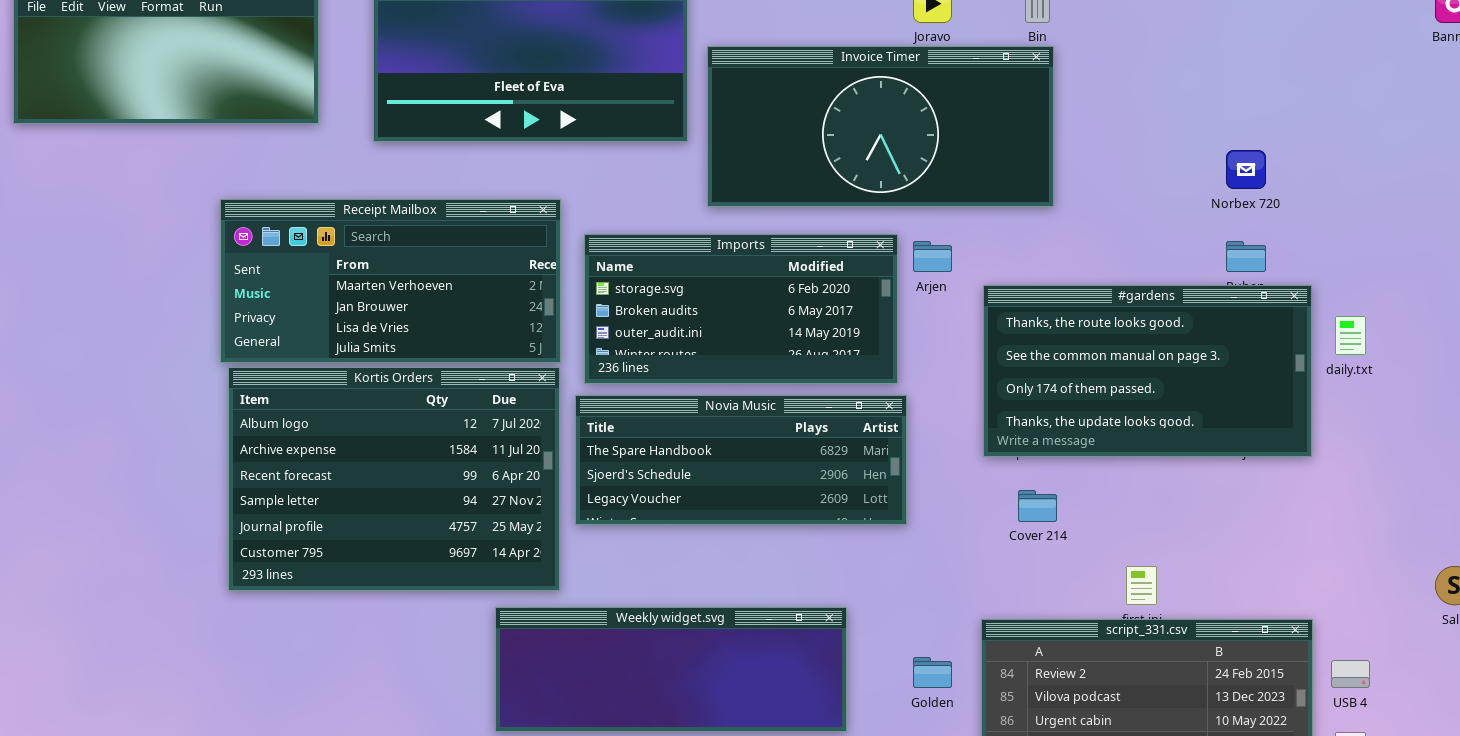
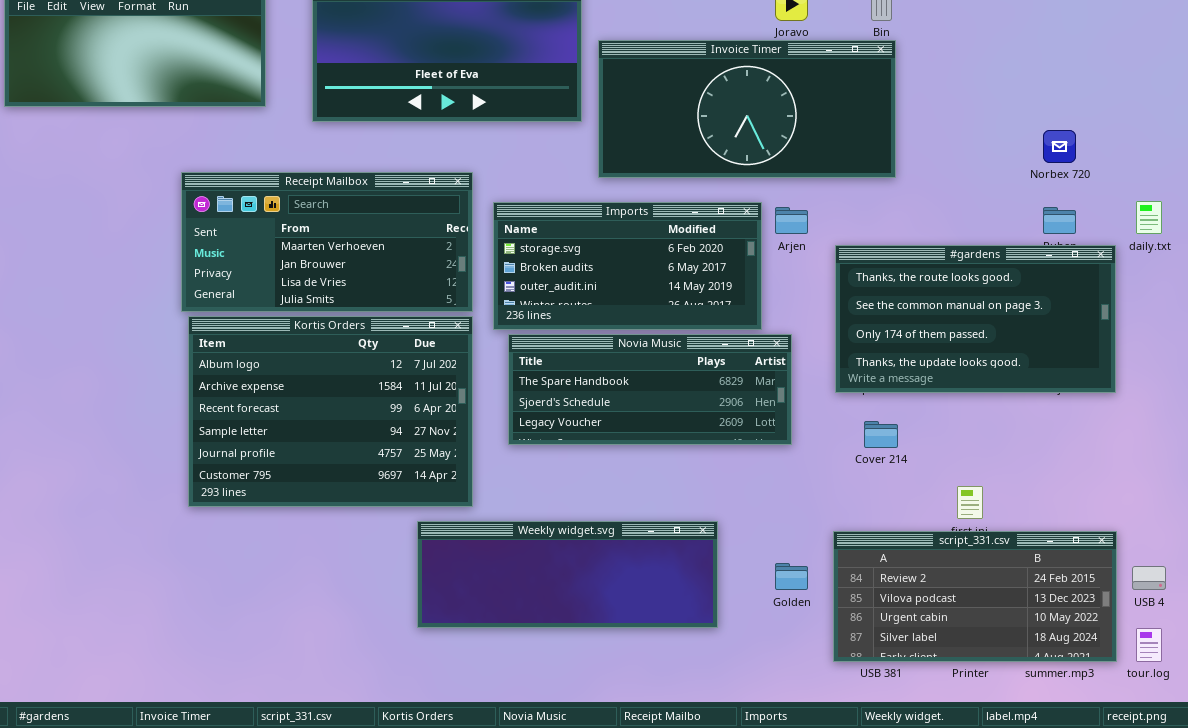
daily.txt: [1335,316,1366,355] -> [1136,201,1162,234], moved
Novia Music: [575,395,907,525] -> [508,334,792,445], moved

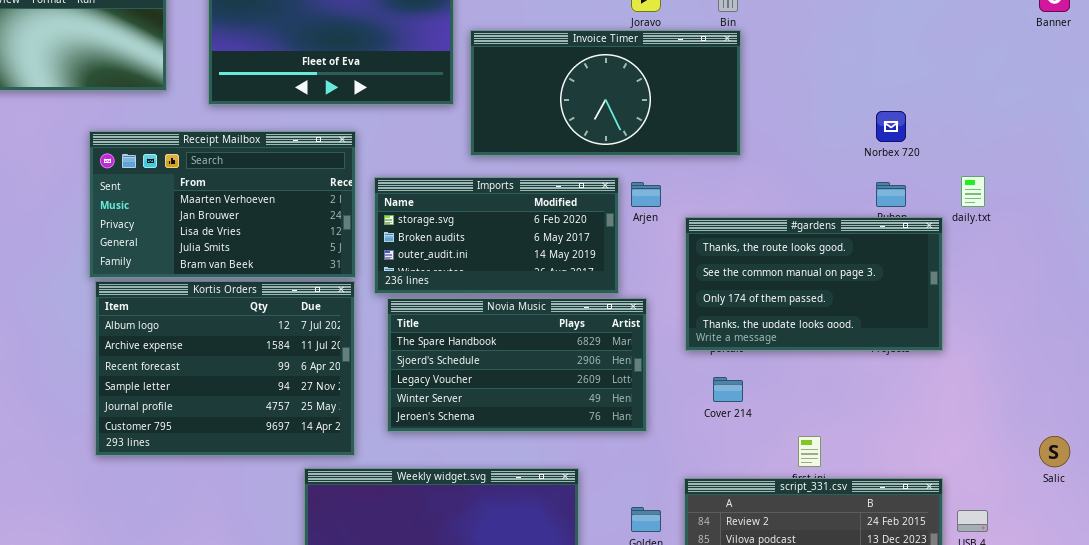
Receipt Mailbox: [181,172,473,312] -> [89,131,356,278], resized
Novia Music: [508,334,792,445] -> [387,298,647,432], resized

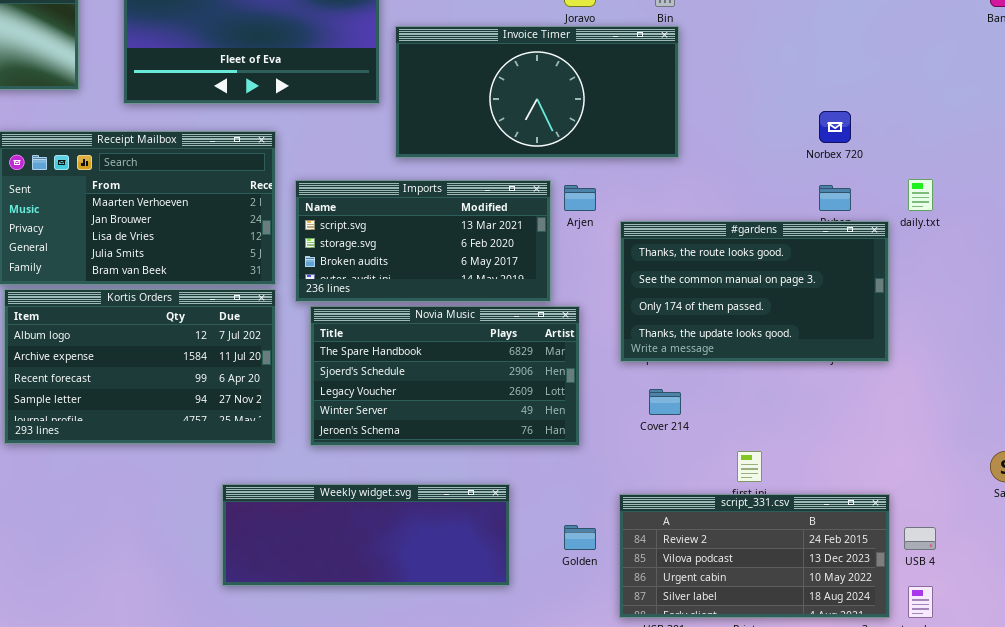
Imports: [374,177,619,294] -> [295,180,551,302], scrolled up 1 row
Kortis Orders: [95,281,355,456] -> [4,289,276,444], resized

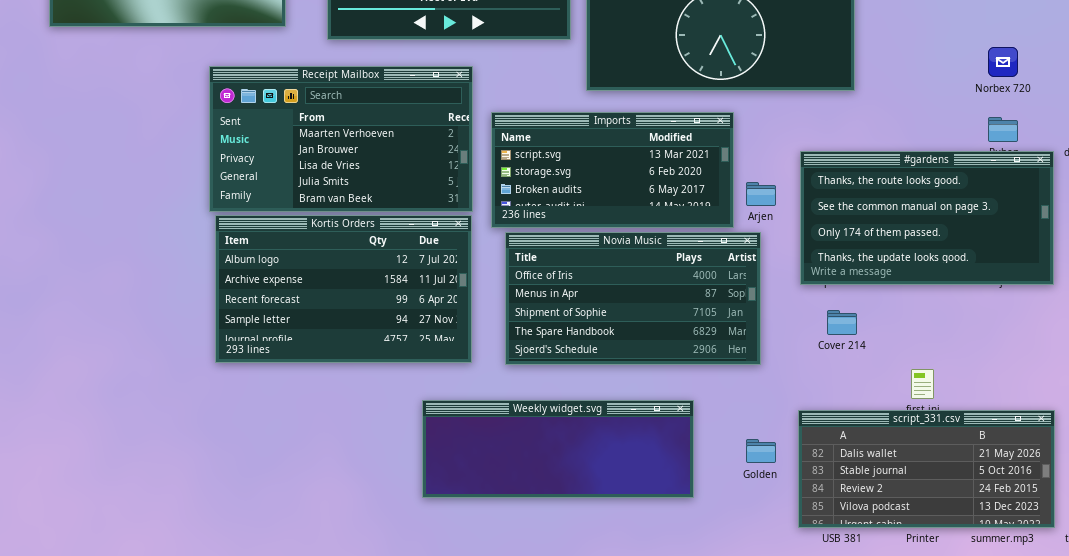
Arjen: [564,185,596,211] -> [746,182,776,206], moved
Novia Music: [310,306,580,446] -> [505,232,761,365], scrolled up 3 rows
script_331.csv: [619,494,890,618] -> [798,410,1055,528], scrolled up 2 rows

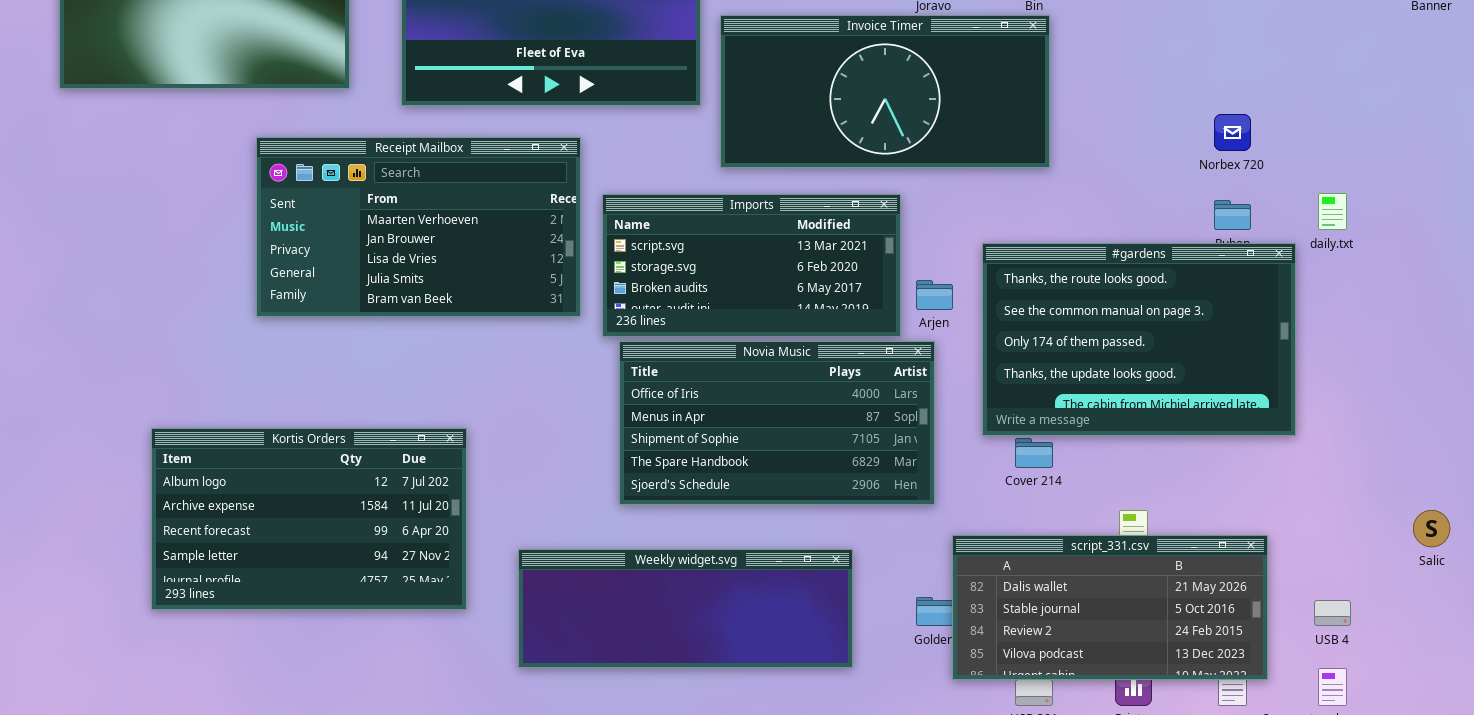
#gardens: [800,151,1054,285] -> [982,243,1296,436], resized
Kortis Orders: [215,215,472,363] -> [151,428,467,610], moved
script_331.csv: [798,410,1055,528] -> [952,535,1268,680], moved

